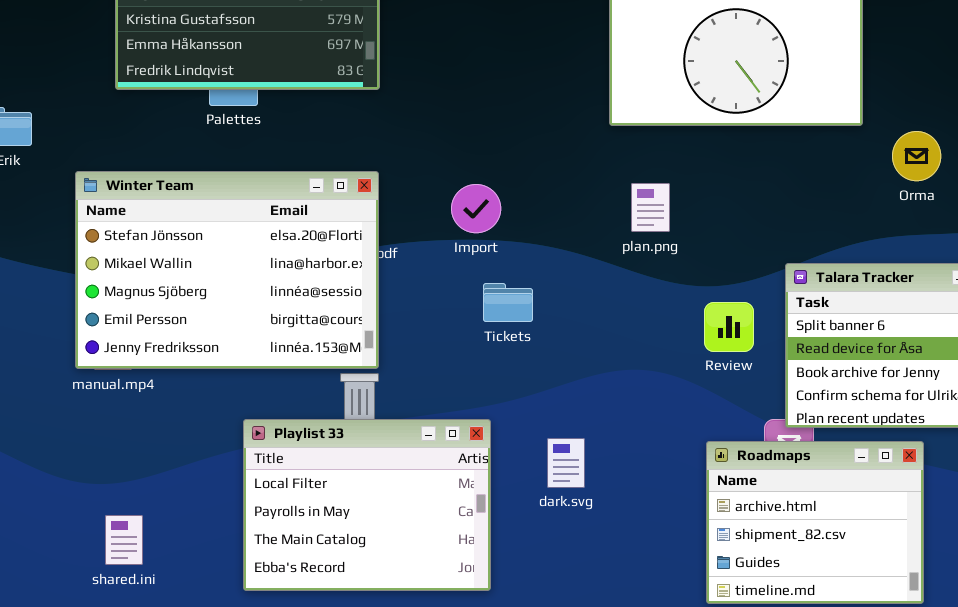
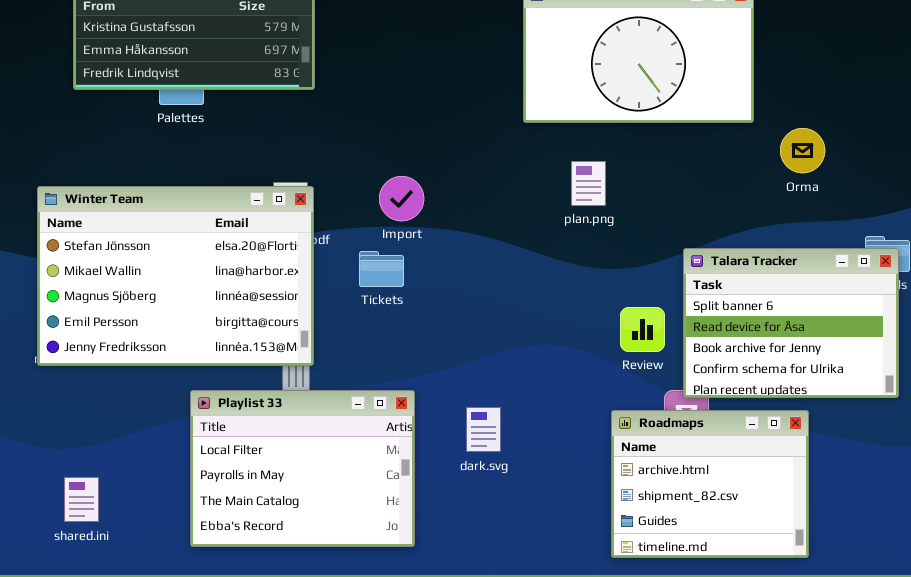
Winter Team: [75,171,379,369] -> [37,186,314,366], moved
plan.png: [631,183,670,232] -> [571,161,606,206], moved
Tickets: [483,283,533,322] -> [359,251,404,287], moved
Review: [704,302,754,352] -> [620,307,665,352], moved

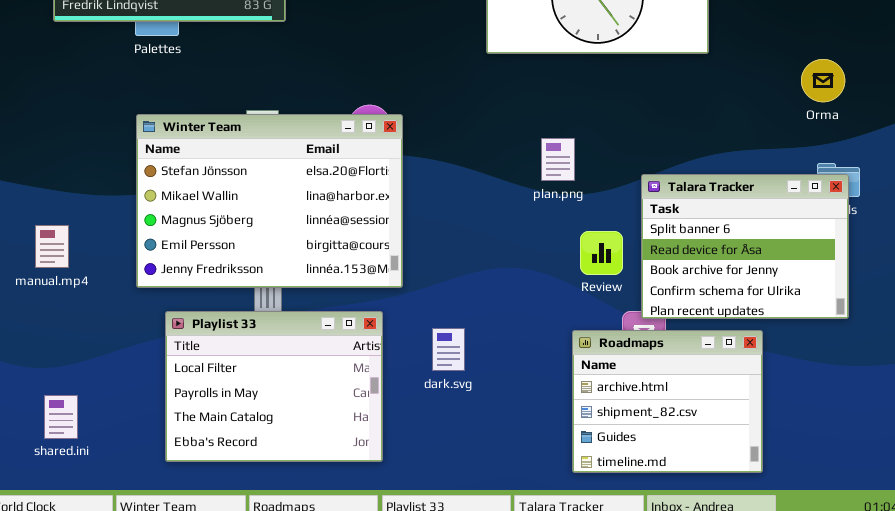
Orma: [780,128,825,173] -> [801,59,845,102], moved
plan.png: [571,161,606,206] -> [541,138,575,181], moved
Winter Team: [37,186,314,366] -> [136,114,403,288], moved

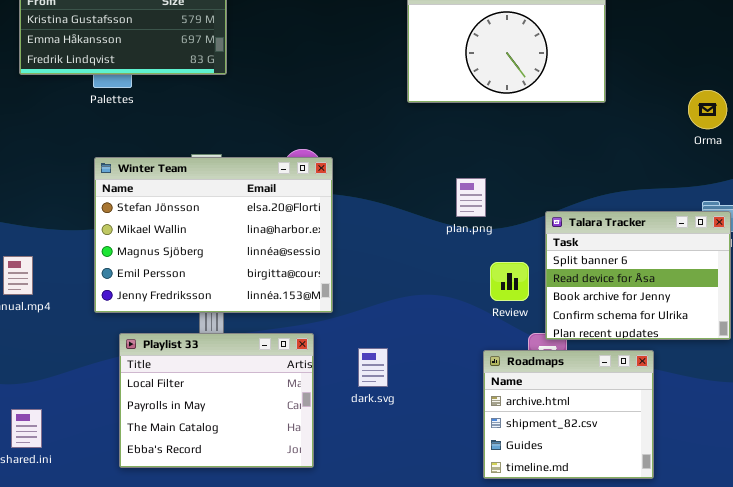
Orma: [801,59,845,102] -> [688,90,727,129], moved

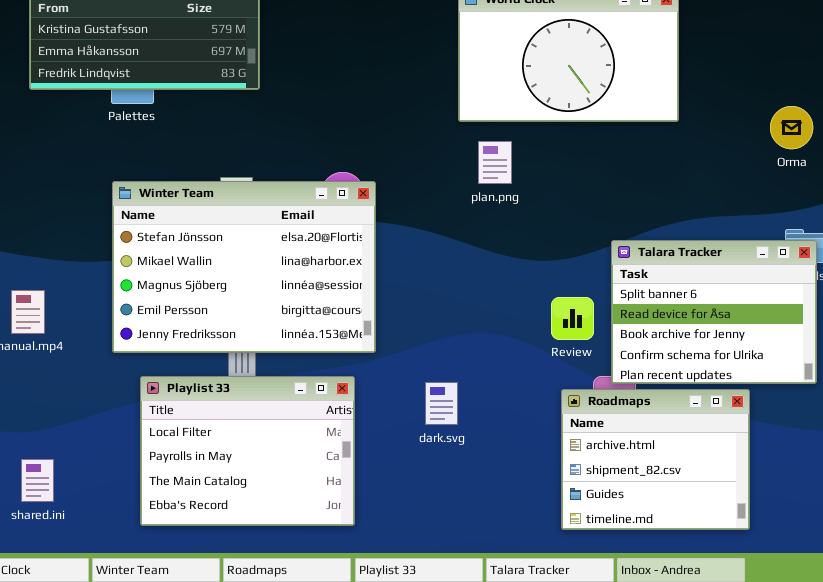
plan.png: [456,178,486,217] -> [478,141,512,184], moved
dark.svg: [358,348,388,387] -> [425,382,458,425], moved
Roadmaps: [483,350,654,479] -> [561,389,750,530], moved

